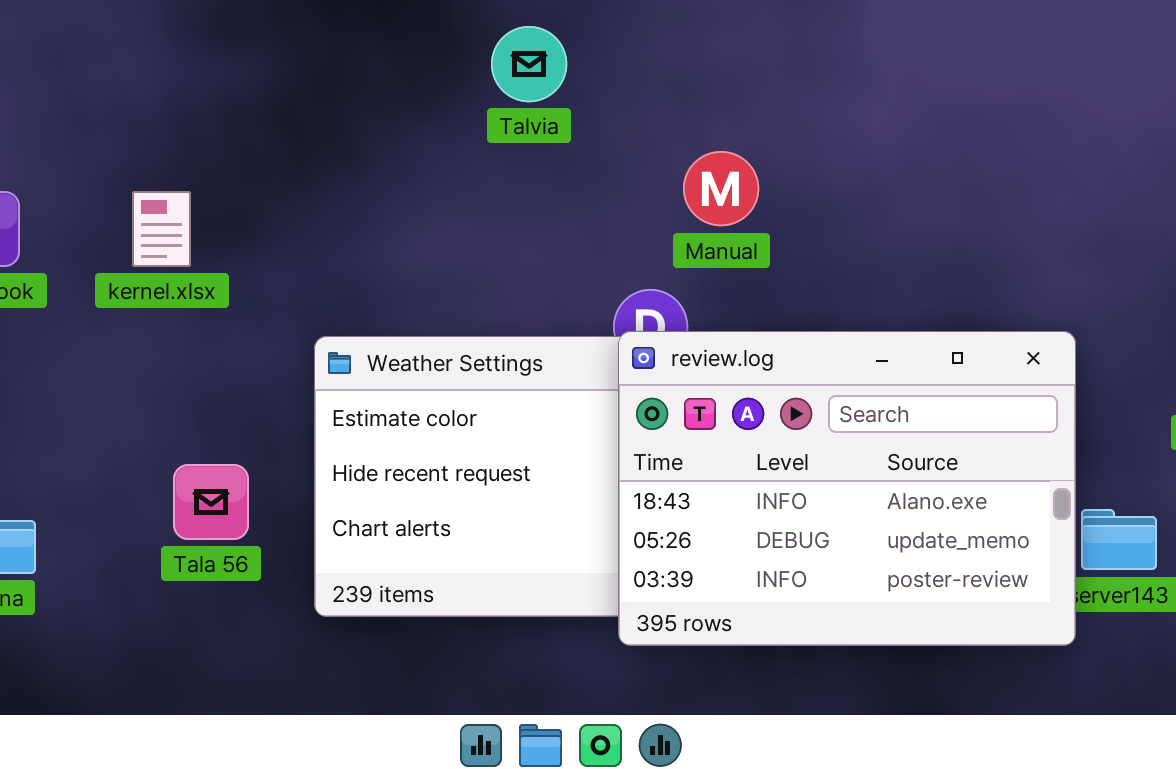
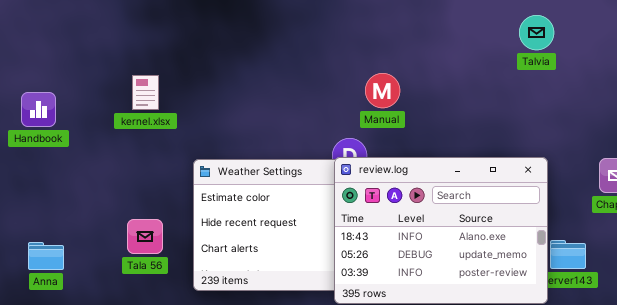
Talvia: [491,26,567,102] -> [519,15,554,50], moved
kernel.xlsx: [132,191,191,267] -> [132,75,159,110], moved

